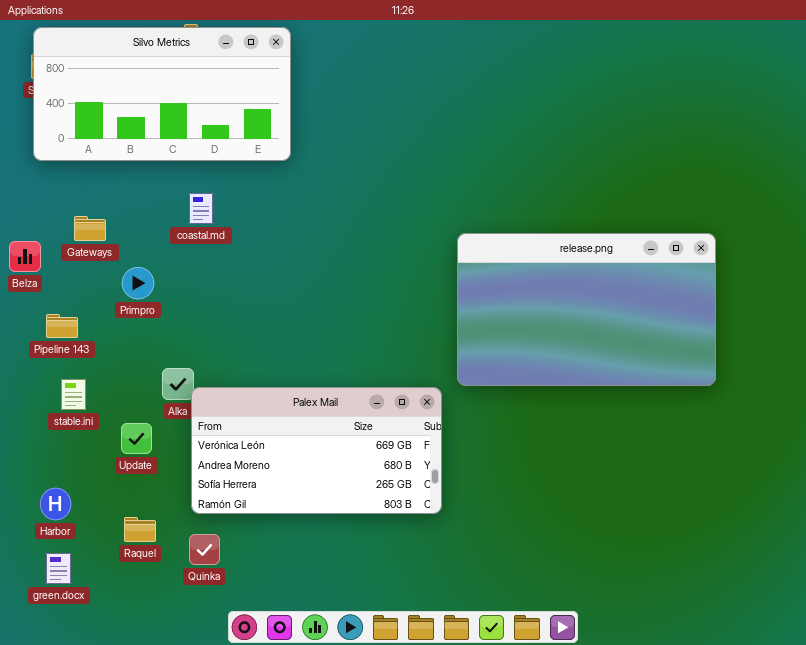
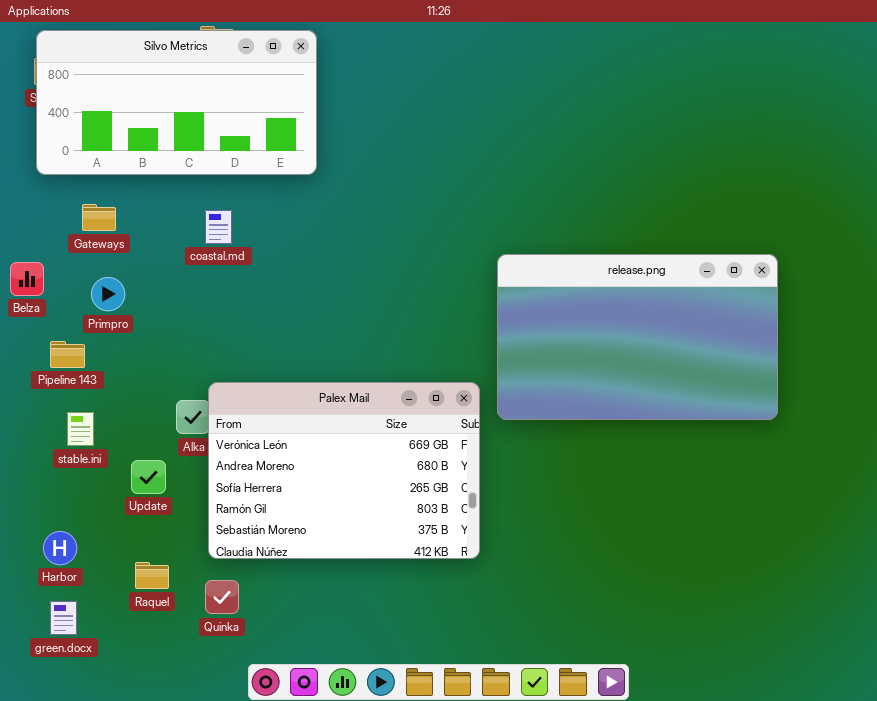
Gateways: [74,216,106,241] -> [82,204,116,231], moved
Primpro: [122,267,154,299] -> [91,277,125,311], moved
Palex Mail: [191,387,442,514] -> [208,382,480,559], resized

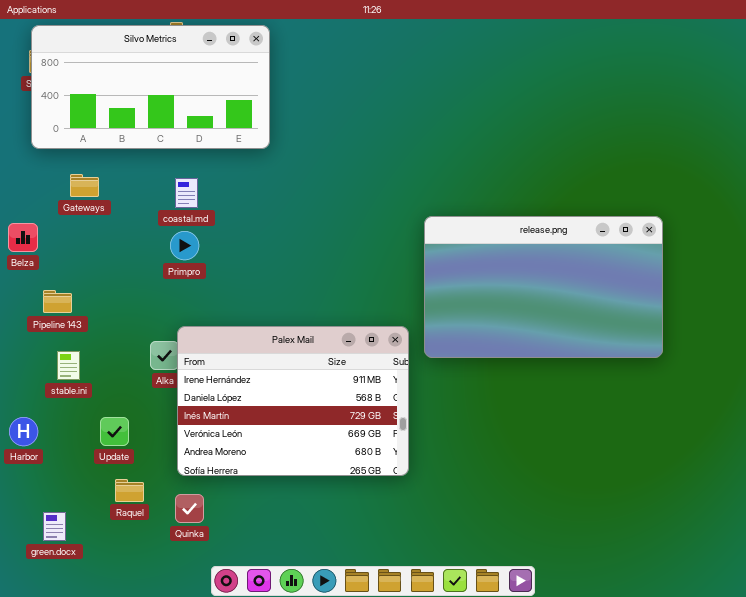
Primpro: [91,277,125,311] -> [170,231,199,260], moved
Palex Mail: [208,382,480,559] -> [177,326,409,476], scrolled up 3 rows
Update: [131,460,166,494] -> [100,417,129,446], moved
Harbor: [43,531,77,565] -> [9,417,38,446], moved

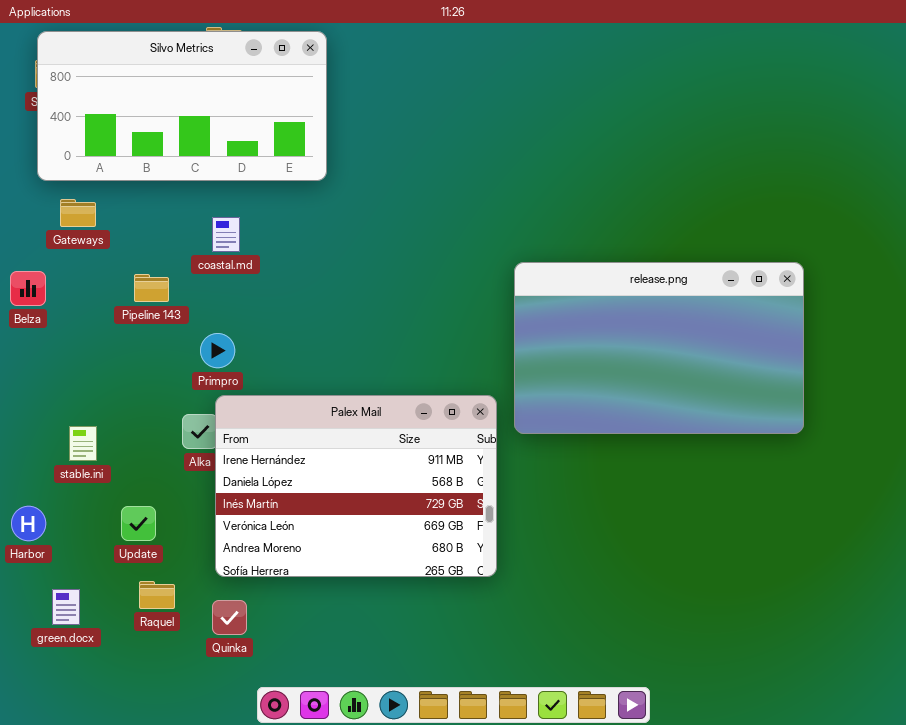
Gateways: [70,174,99,197] -> [60,199,96,227], moved
Primpro: [170,231,199,260] -> [200,333,235,368], moved
Pipeline 143: [43,290,72,313] -> [134,274,169,302], moved
green.docx: [43,512,66,541] -> [52,589,80,625], moved

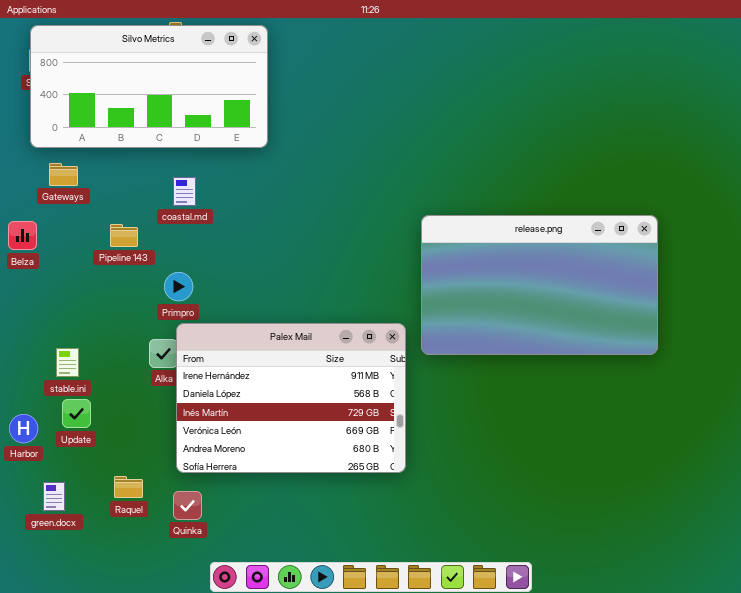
Update: [121,506,156,541] -> [62,399,91,428], moved

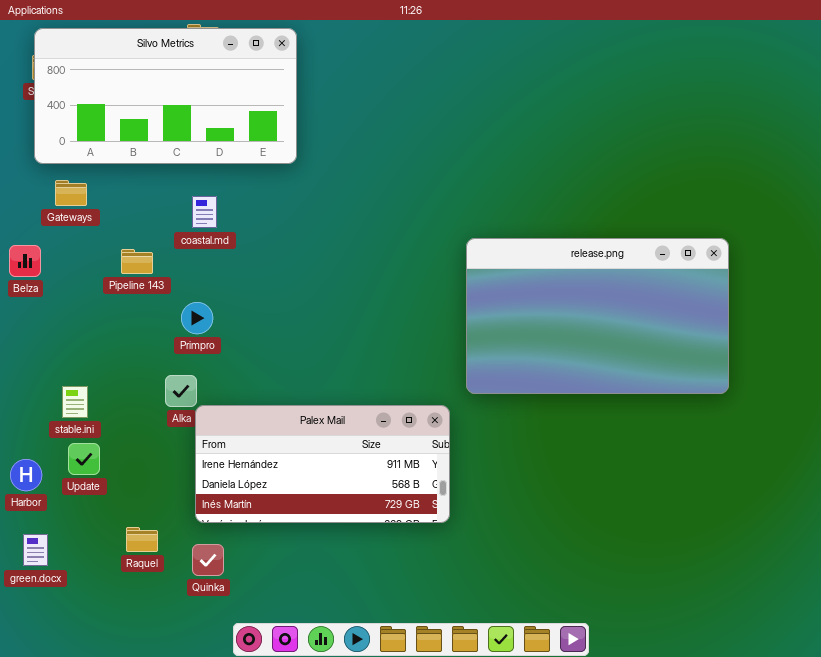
Palex Mail: [176,323,406,473] -> [195,405,450,523], resized
green.docx: [43,482,65,511] -> [23,534,48,566], moved

